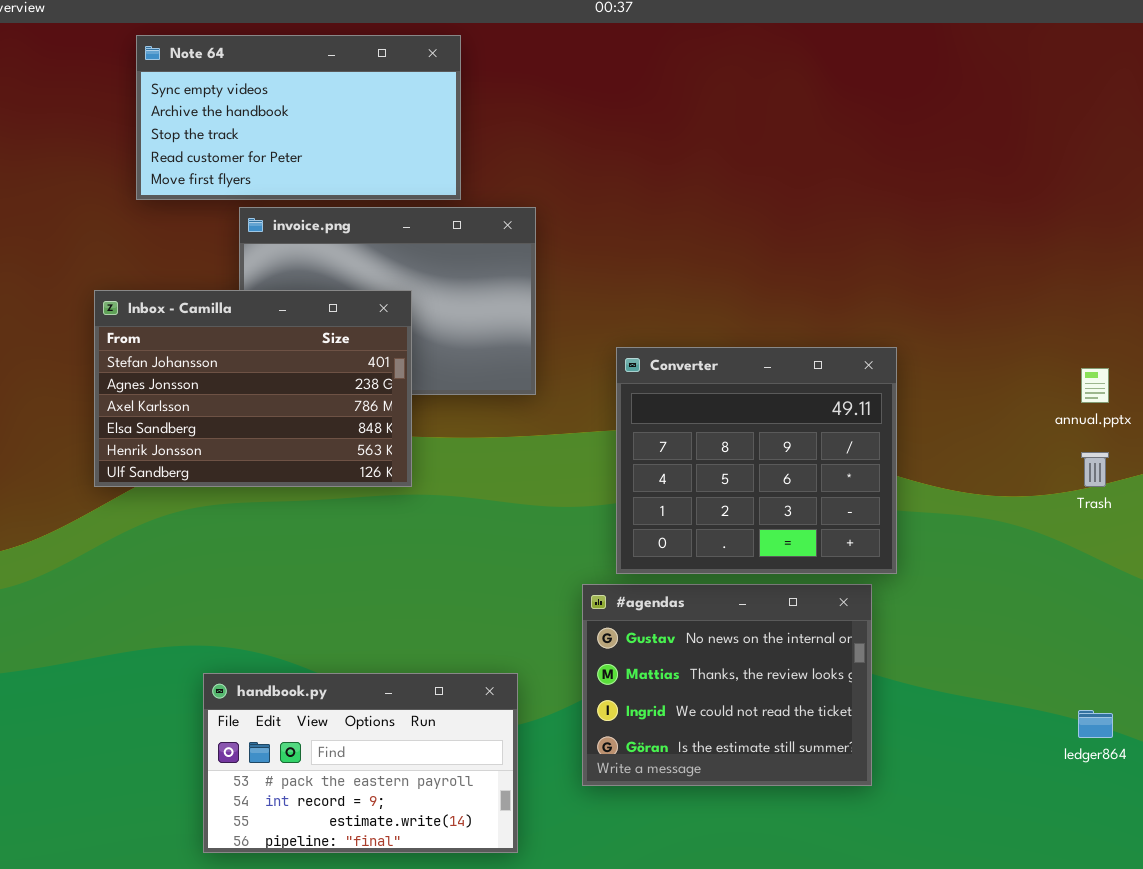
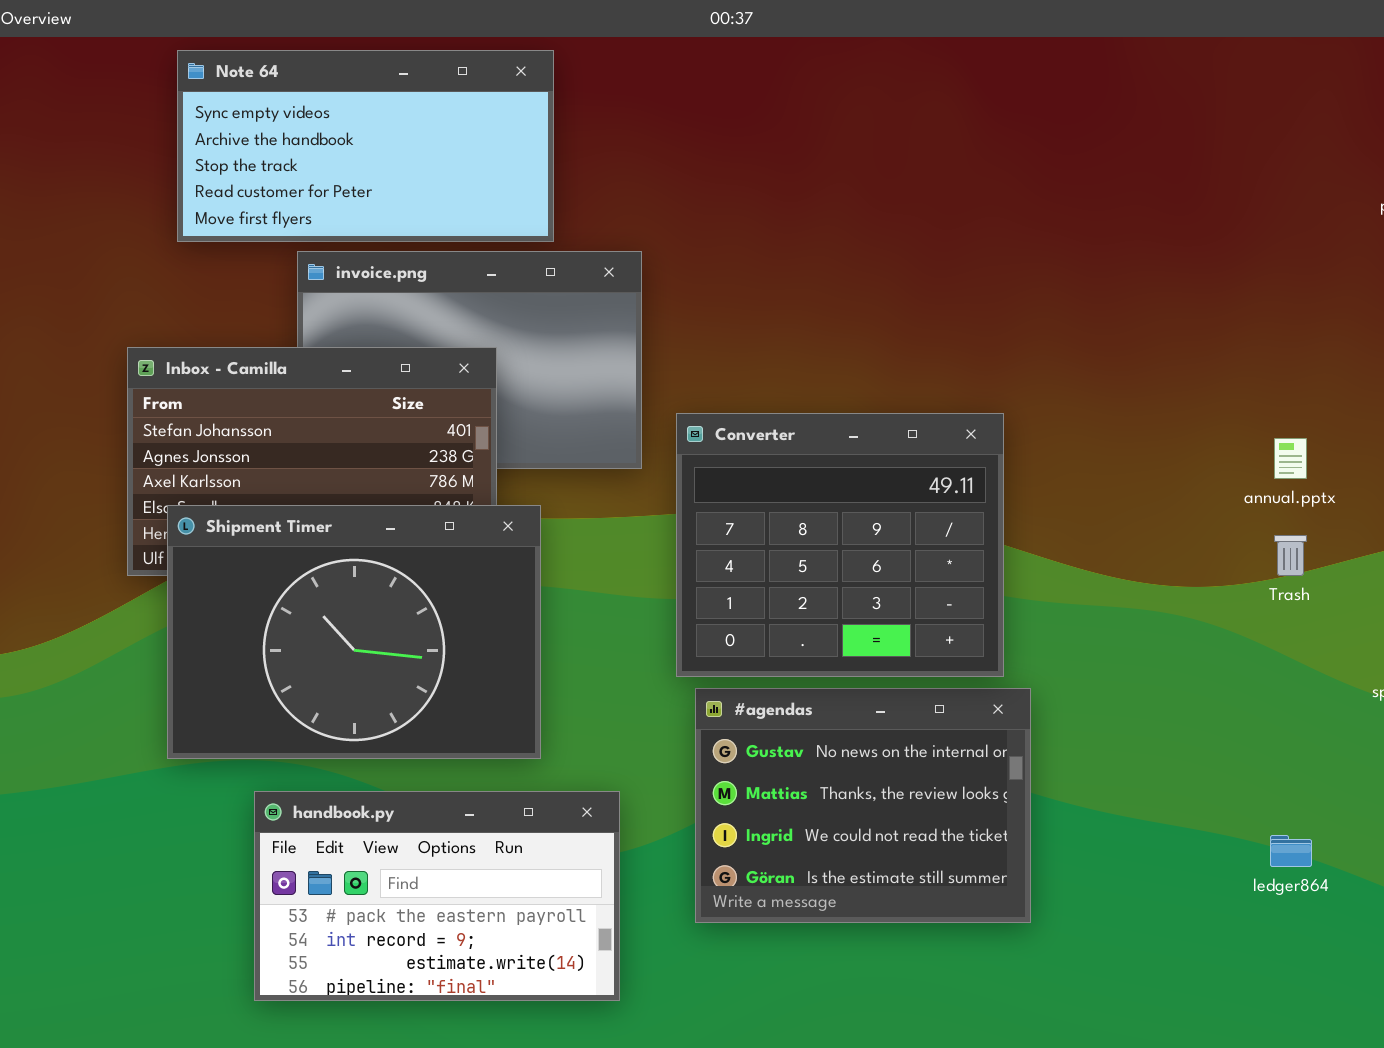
Converter: [616,347,897,574] -> [676,413,1004,677], moved
Shipment Timer: none -> [167,505,541,759], opened

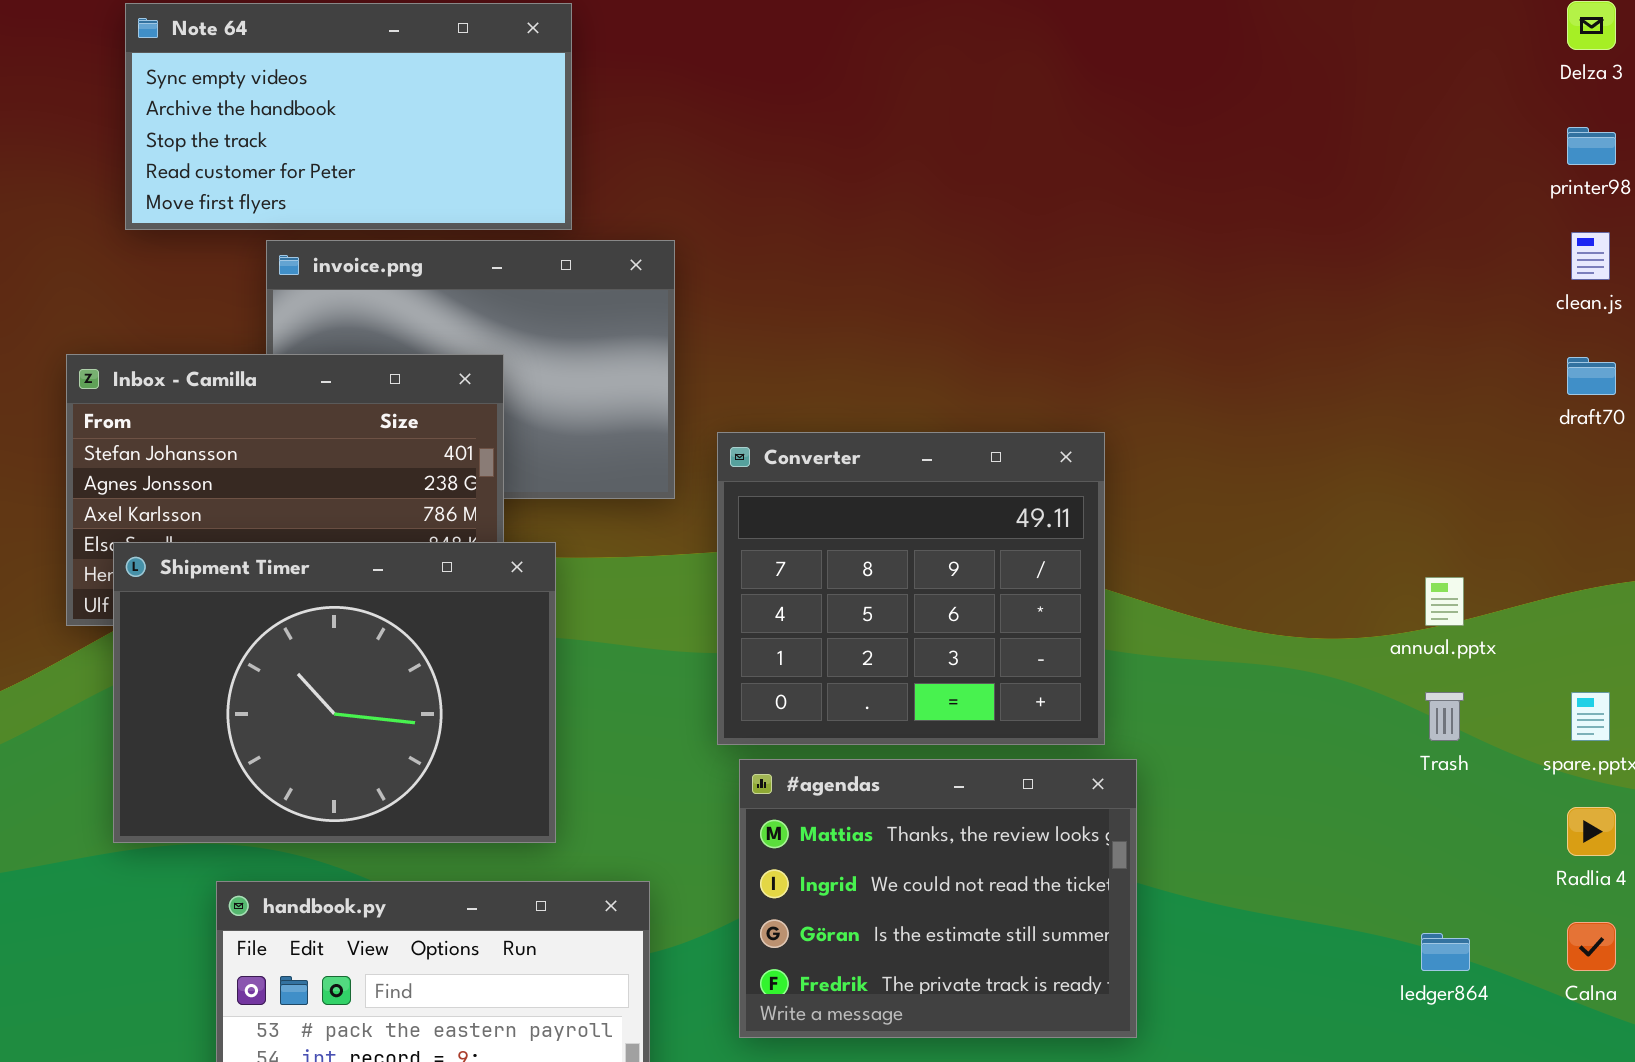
annual.pptx: [1274,438,1307,479] -> [1425,577,1464,626], moved
Trash: [1274,535,1307,576] -> [1425,692,1464,741], moved
#agendas: [695,688,1031,923] -> [739,759,1137,1038], scrolled down 1 row

